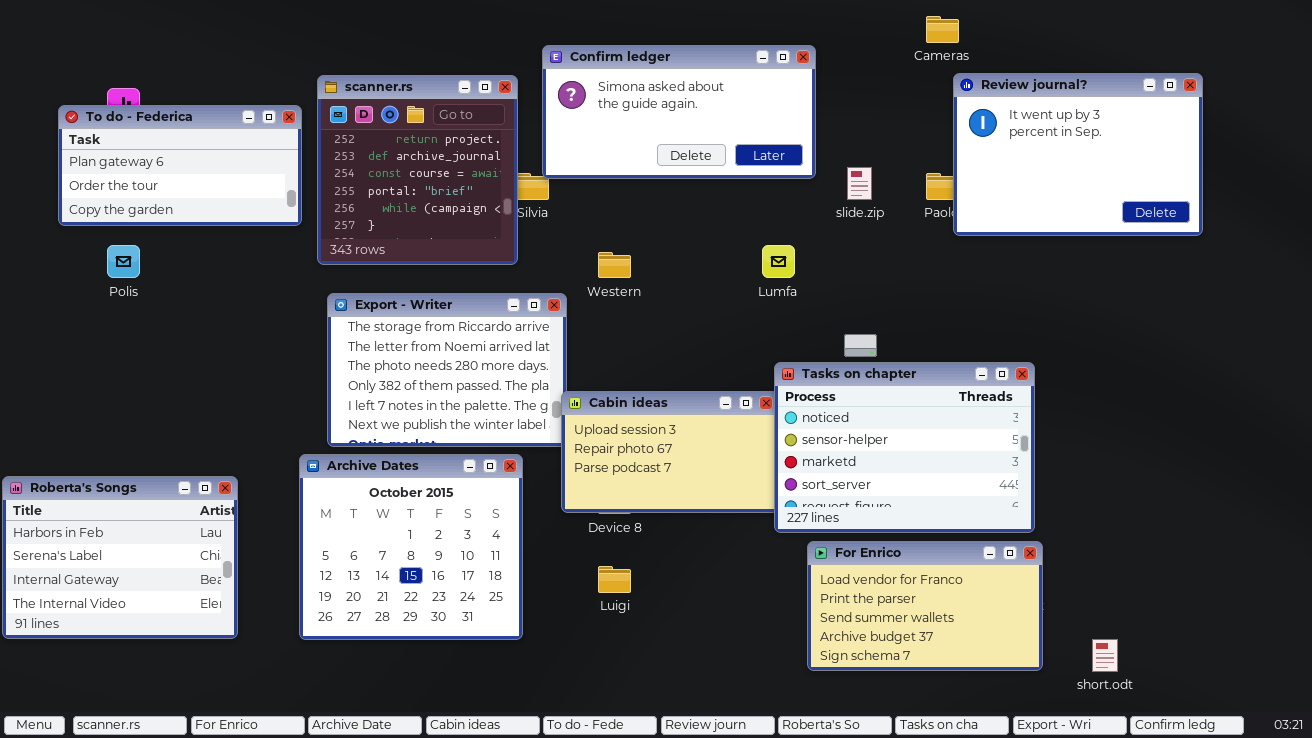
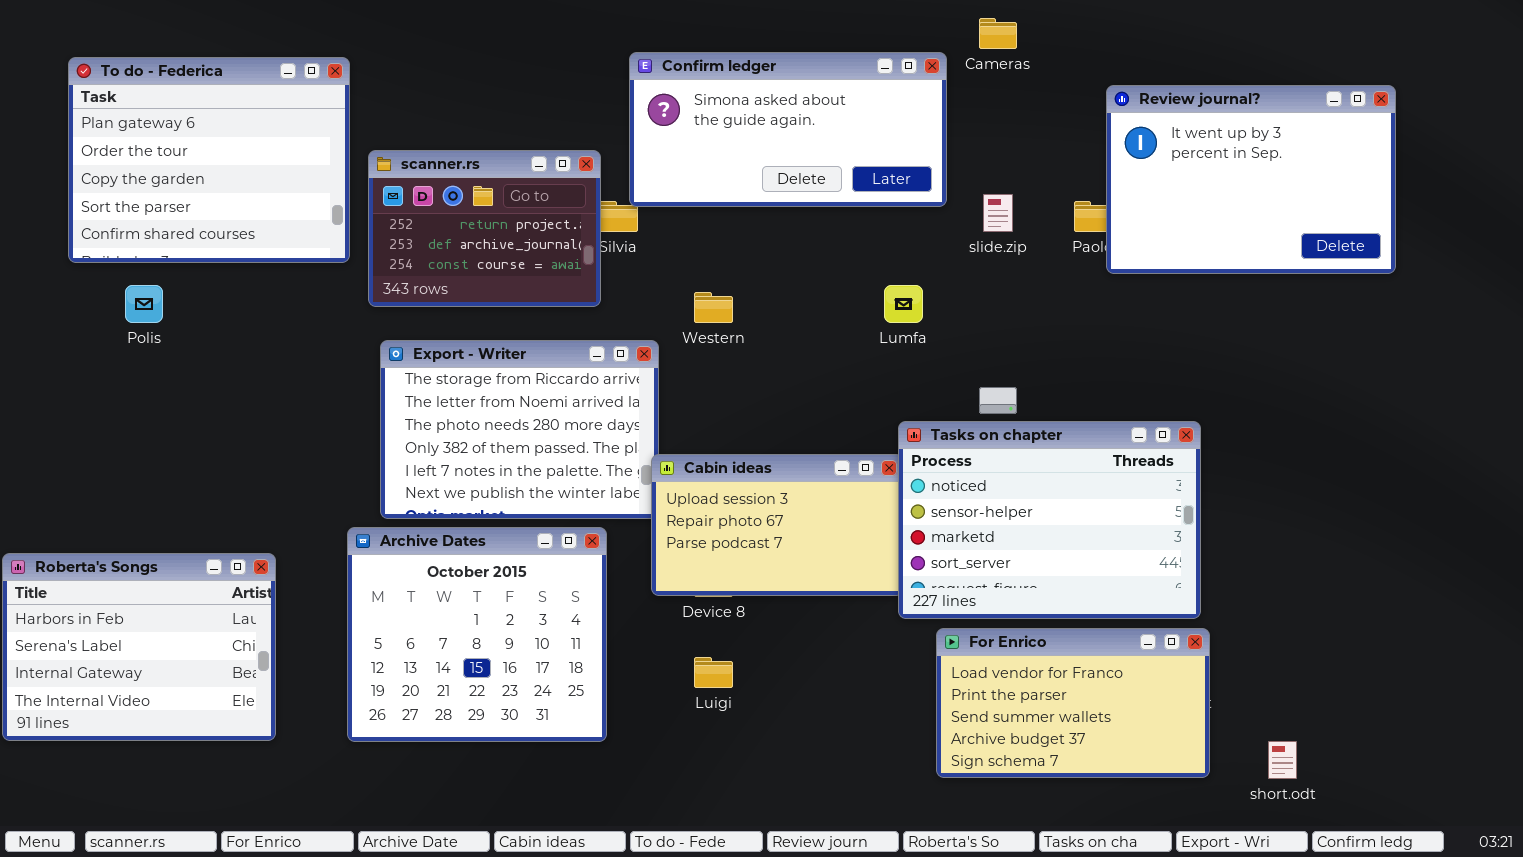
Cameras: [926,16,959,43] -> [979,18,1017,49], moved
scanner.rs: [317,75,518,265] -> [368,150,601,307], resized
To do - Federica: [58,105,302,226] -> [68,57,350,263], resized

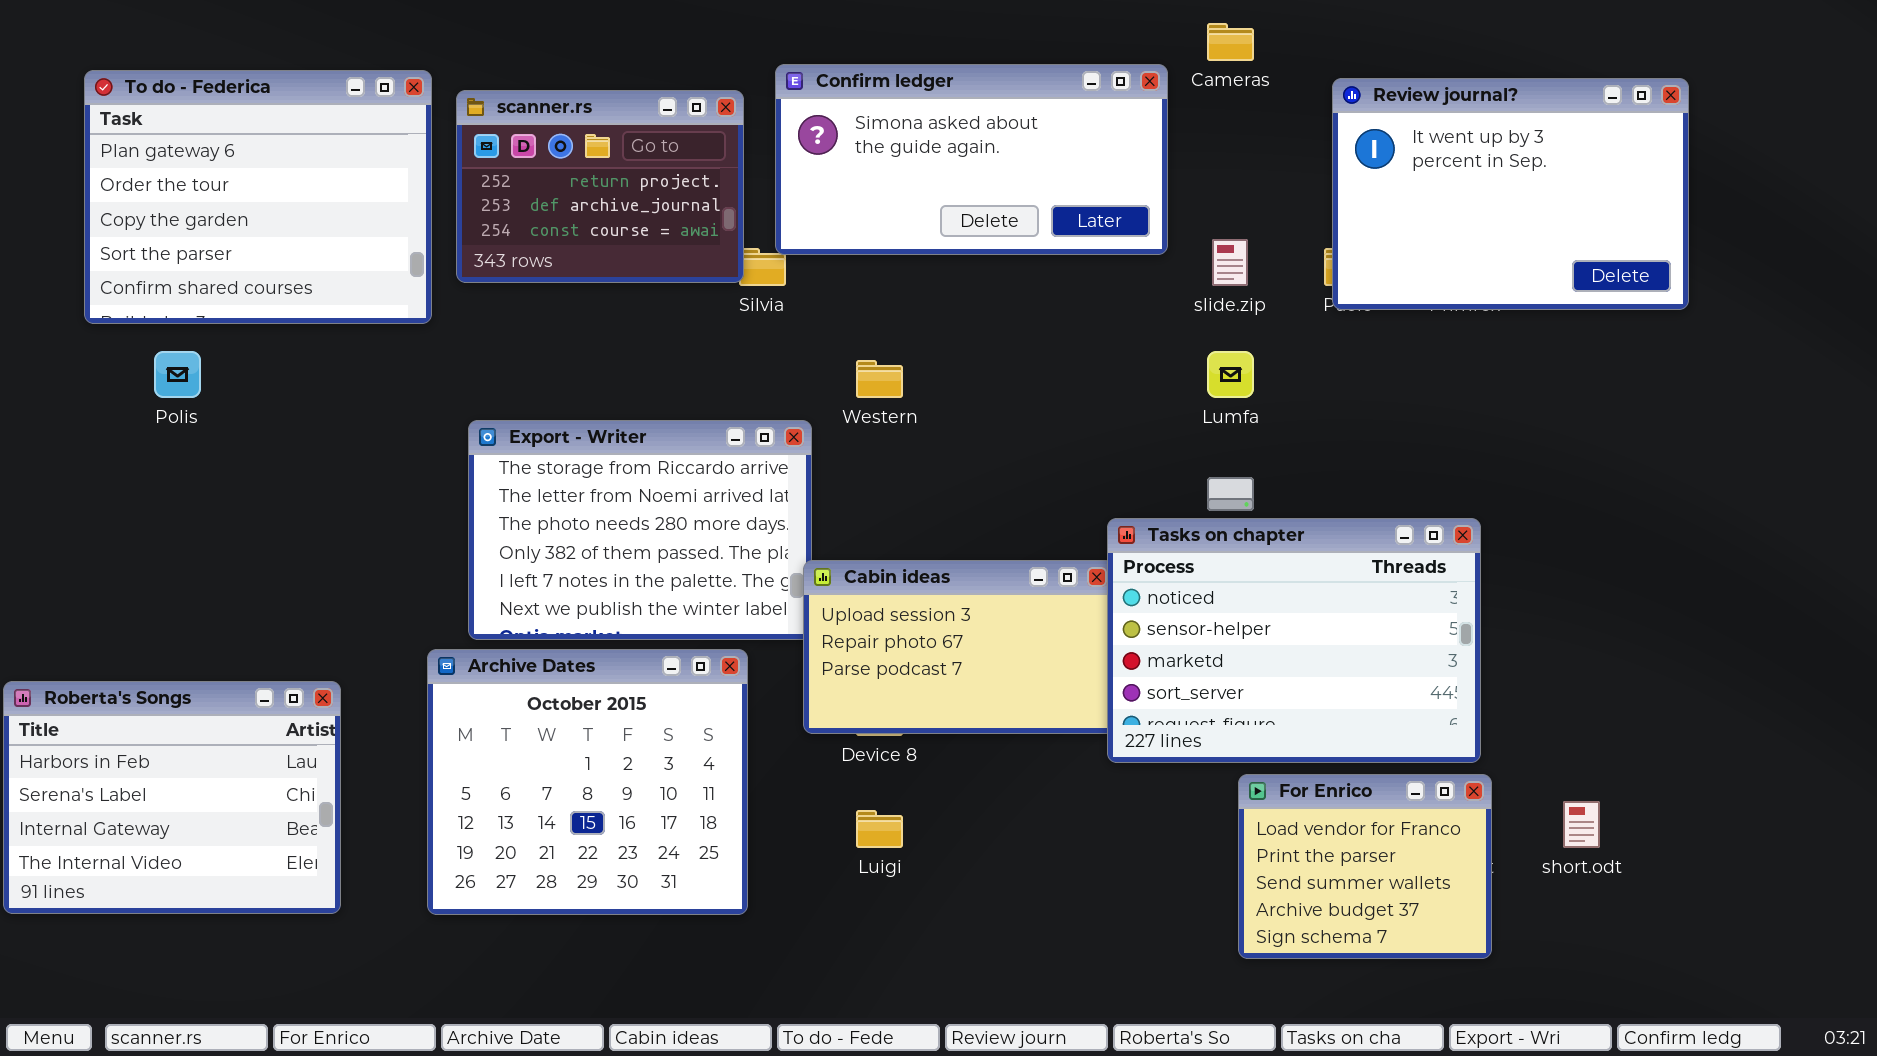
Review journal?: [1106,85,1396,274] -> [1332,78,1689,310], moved
scanner.rs: [368,150,601,307] -> [456,90,744,283], moved
Lumfa: [884,285,923,323] -> [1207,351,1254,398], moved
For Enrico: [936,628,1210,778] -> [1238,774,1492,959], resized
short.odt: [1268,741,1297,779] -> [1563,801,1600,848], moved

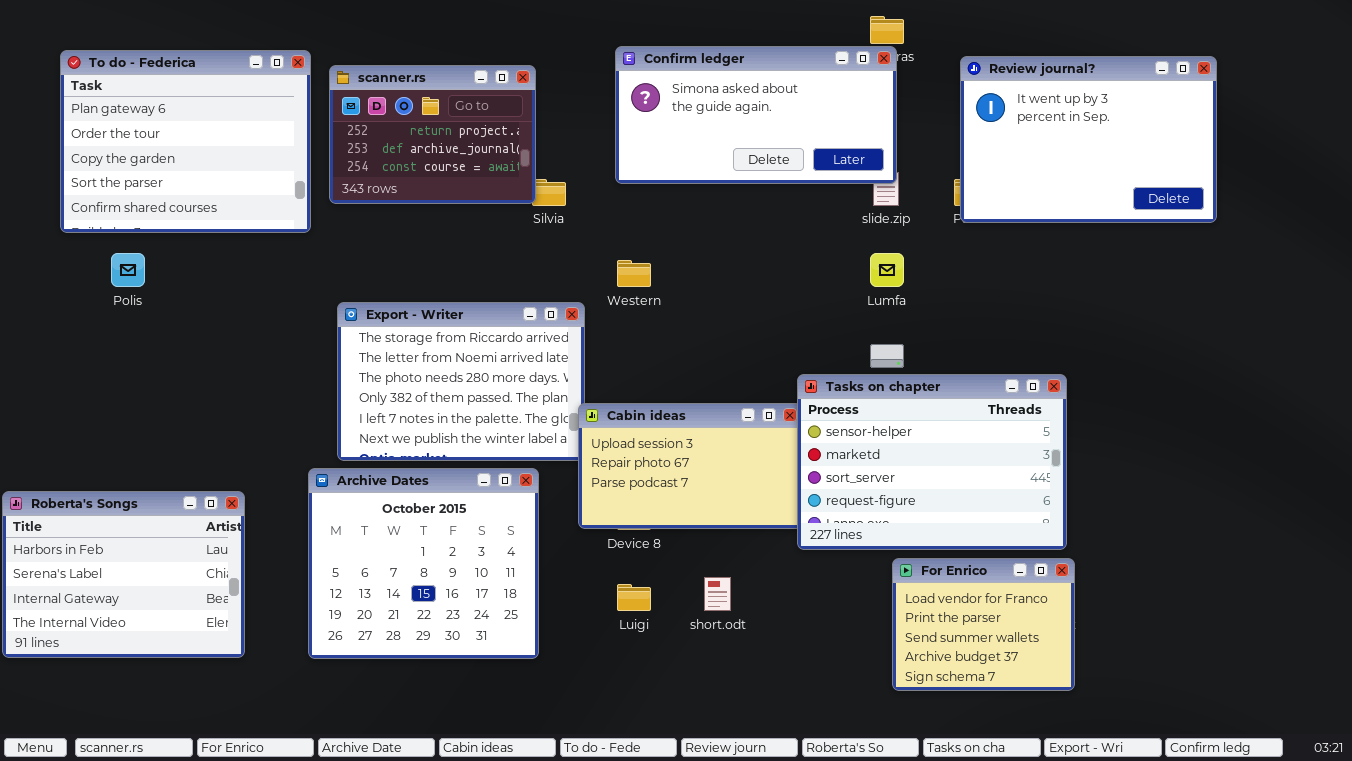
Confirm ledger: [775,64,1168,255] -> [615,46,897,184], moved
Tasks on chapter: [1107,518,1481,763] -> [797,374,1067,550], scrolled down 1 row
short.odt: [1563,801,1600,848] -> [704,577,731,611], moved

